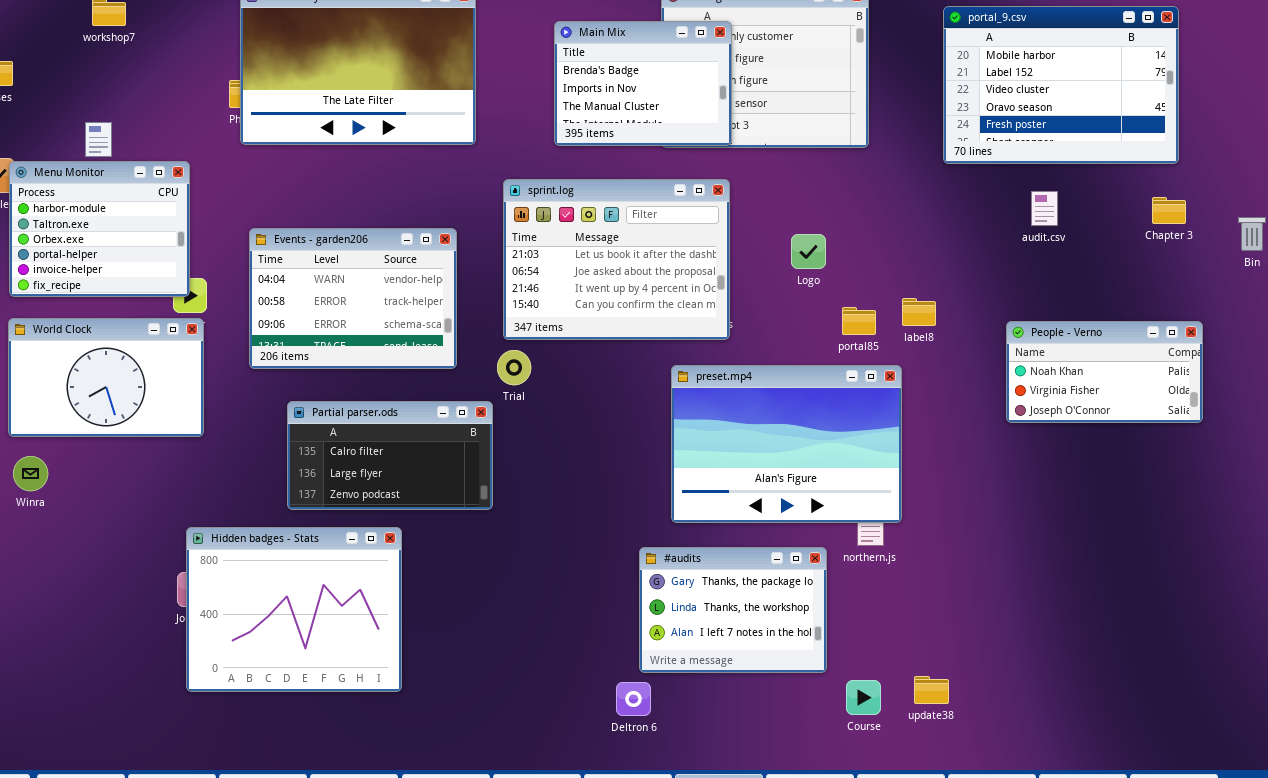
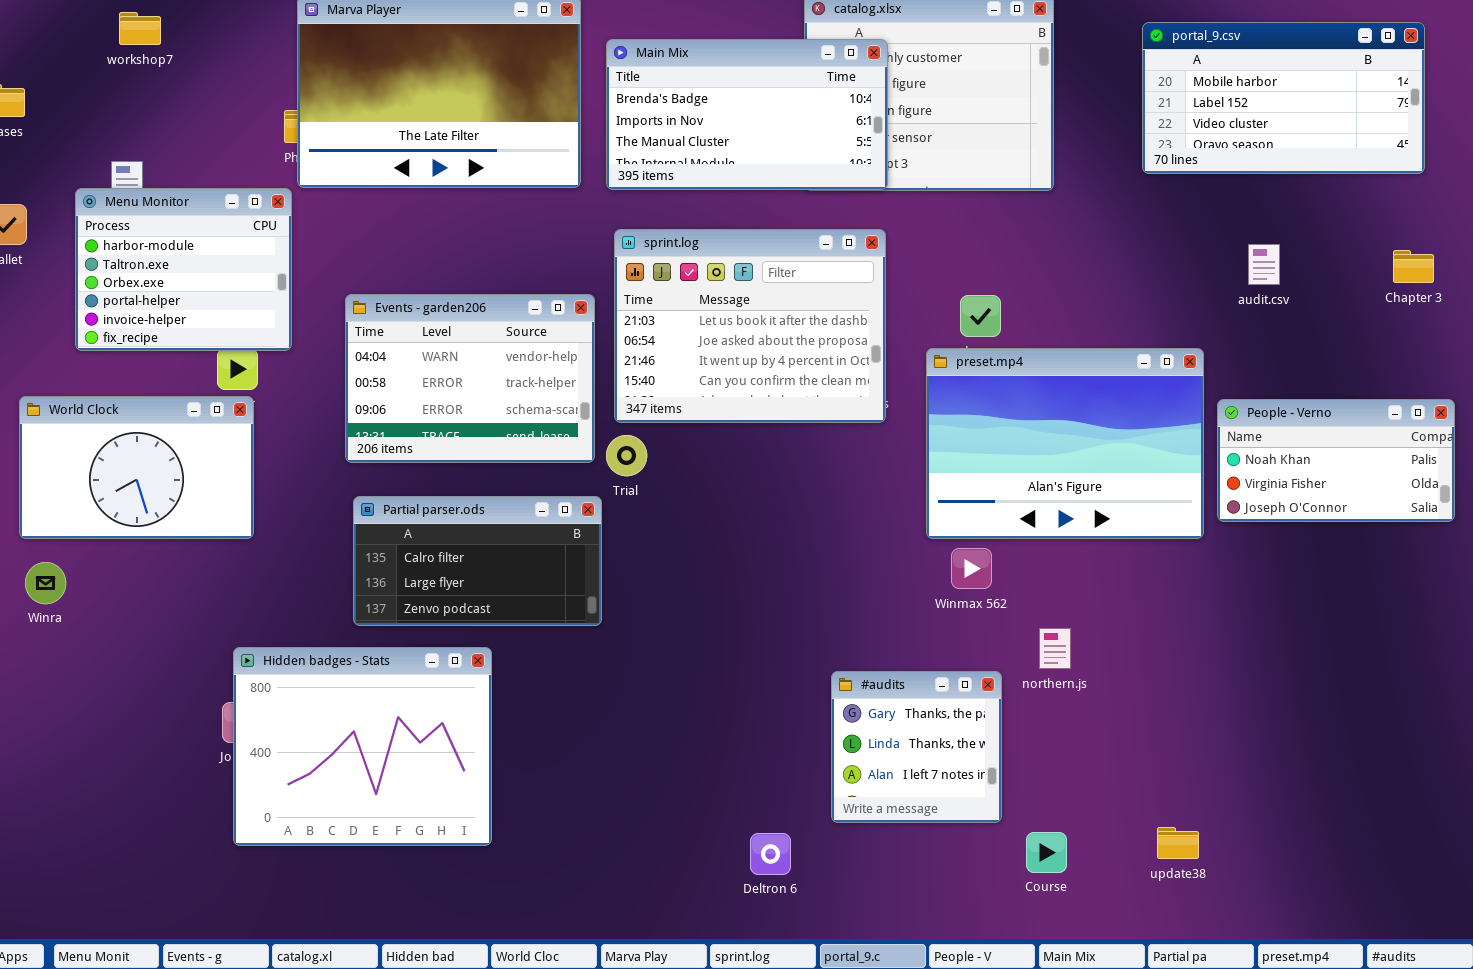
portal_9.csv: [943,6,1179,164] -> [1142,22,1425,174], resized
Main Mix: [554,21,732,146] -> [606,39,888,190], resized
Menu Monitor: [9,161,190,297] -> [75,188,292,351], moved
Events - garden206: [249,228,457,369] -> [345,294,595,463], moved
preset.mp4: [671,365,902,523] -> [926,348,1204,539], moved
#audits: [639,547,827,673] -> [831,671,1002,823], resized
update38: [914,676,949,704] -> [1157,827,1199,859], moved

